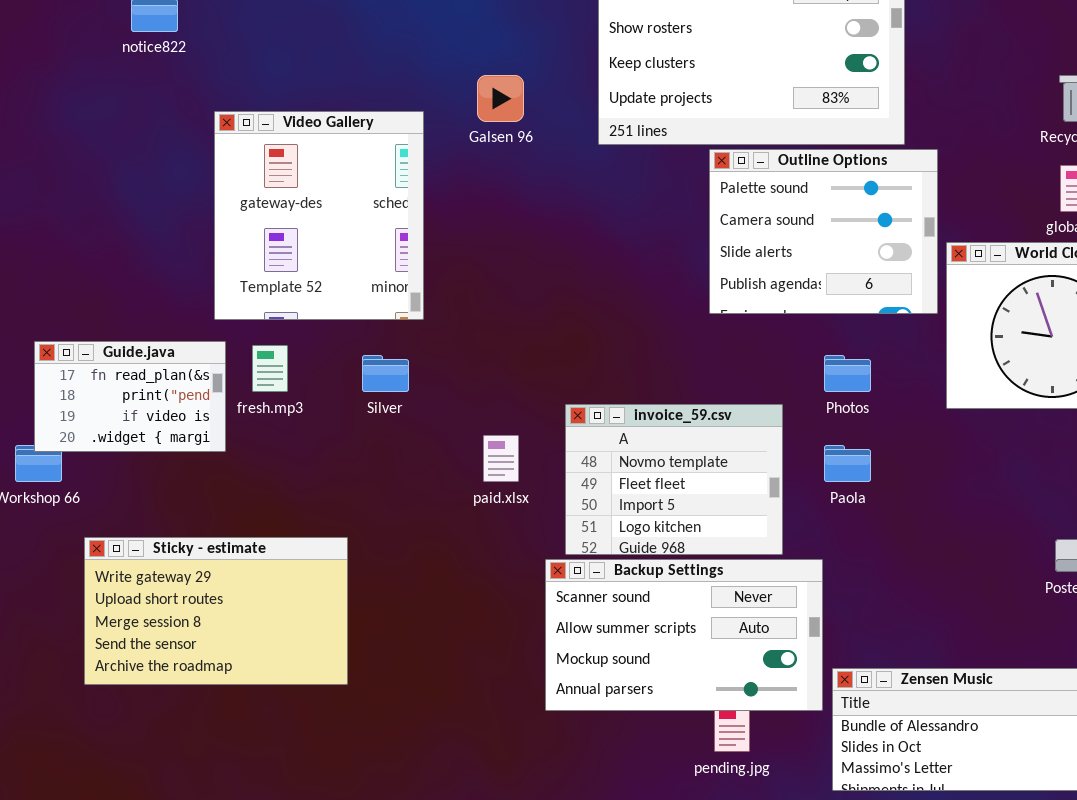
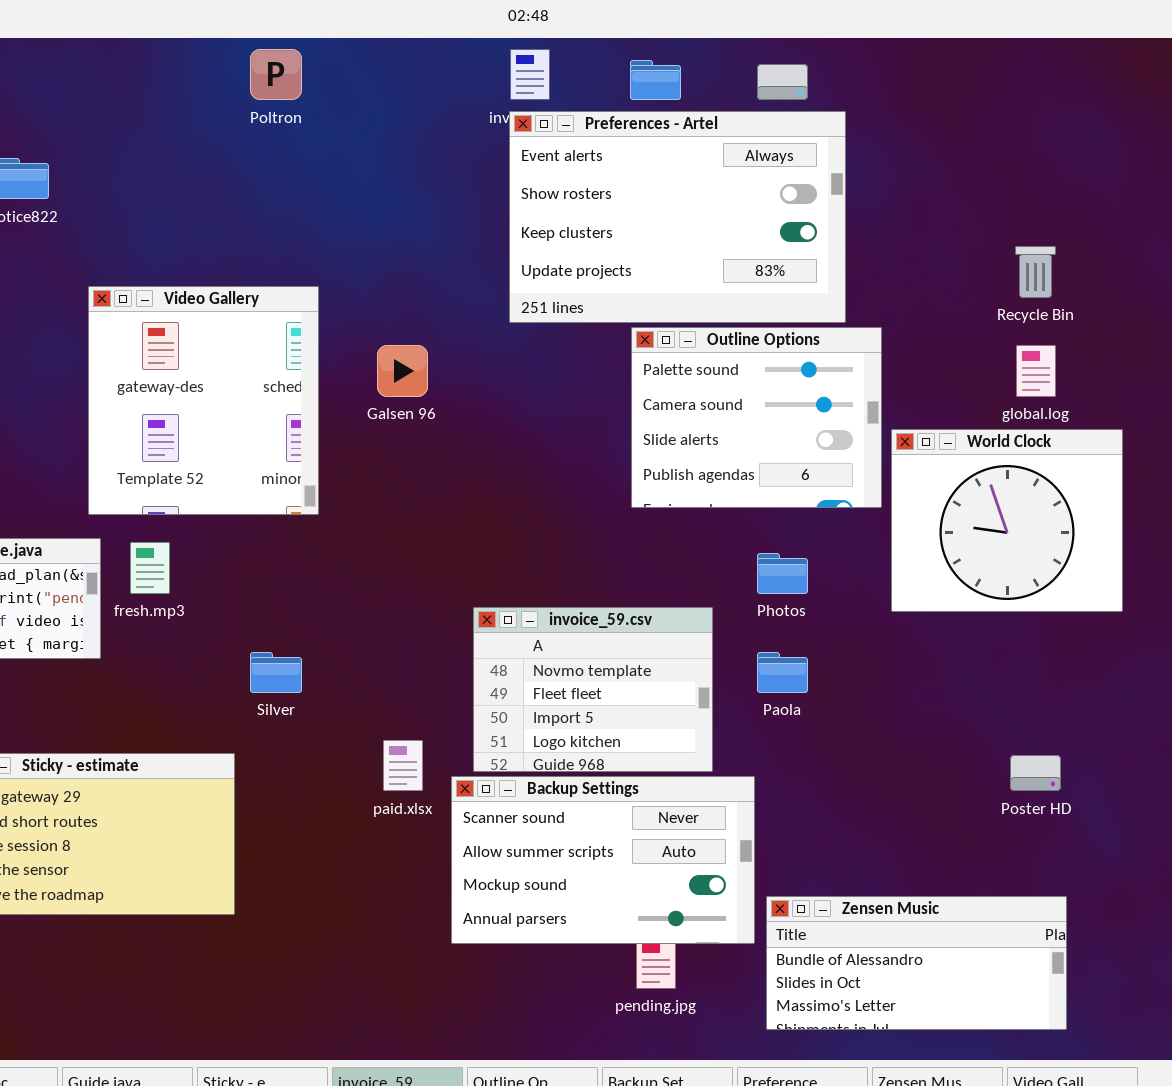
Galsen 96: [477,75,524,122] -> [377,345,428,397], moved
Silver: [362,355,409,392] -> [250,652,302,693], moved
paid.xlsx: [483,435,519,482] -> [383,740,423,791], moved

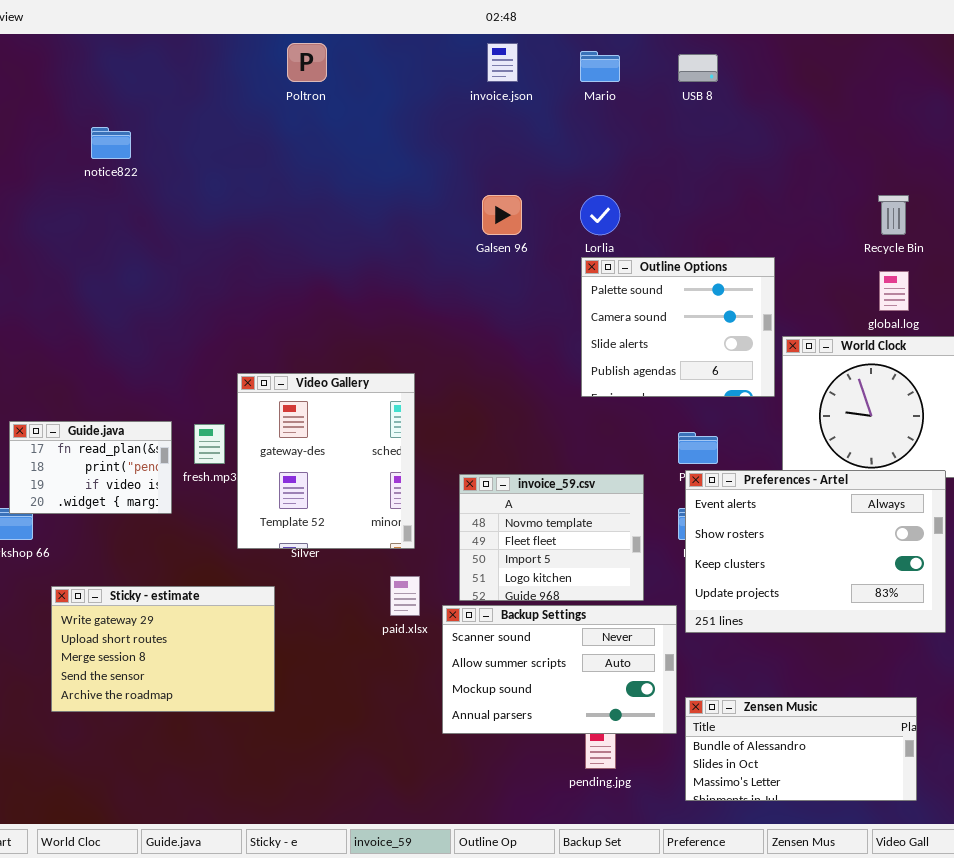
Preferences - Artel: [509,111,846,323] -> [685,470,946,633], moved
Video Gallery: [88,286,319,515] -> [237,373,415,549], moved
Galsen 96: [377,345,428,397] -> [482,195,522,235], moved

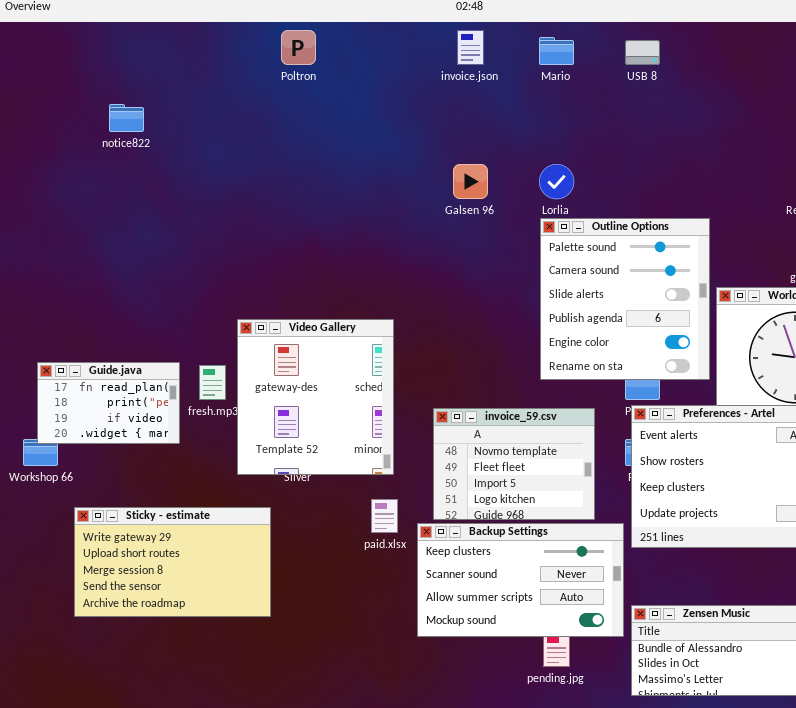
Outline Options: [581,257,775,397] -> [540,218,710,380], resized
Backup Settings: [442,605,677,734] -> [417,523,624,637], scrolled up 1 row

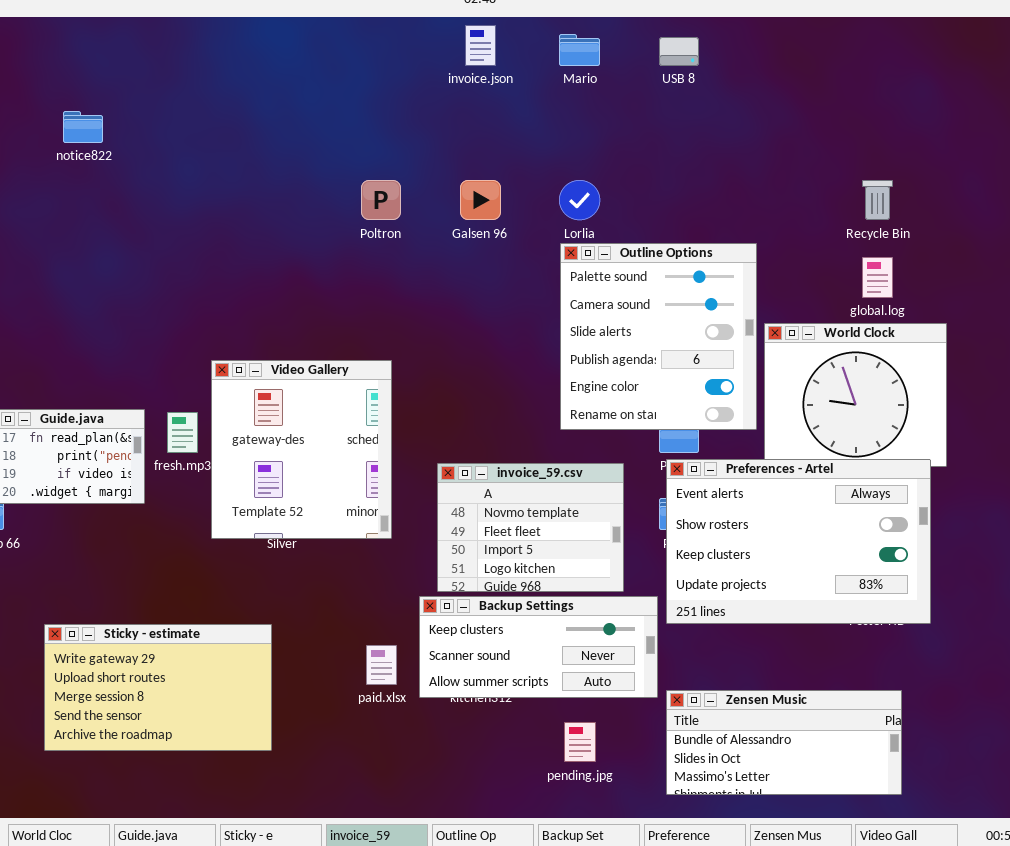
Poltron: [281,30,316,65] -> [361,180,401,220], moved
paid.xlsx: [371,499,398,533] -> [366,645,397,685], moved
Sticky - estimate: [74,507,271,617] -> [44,624,272,751], moved
Backup Settings: [417,523,624,637] -> [419,596,658,698], resized

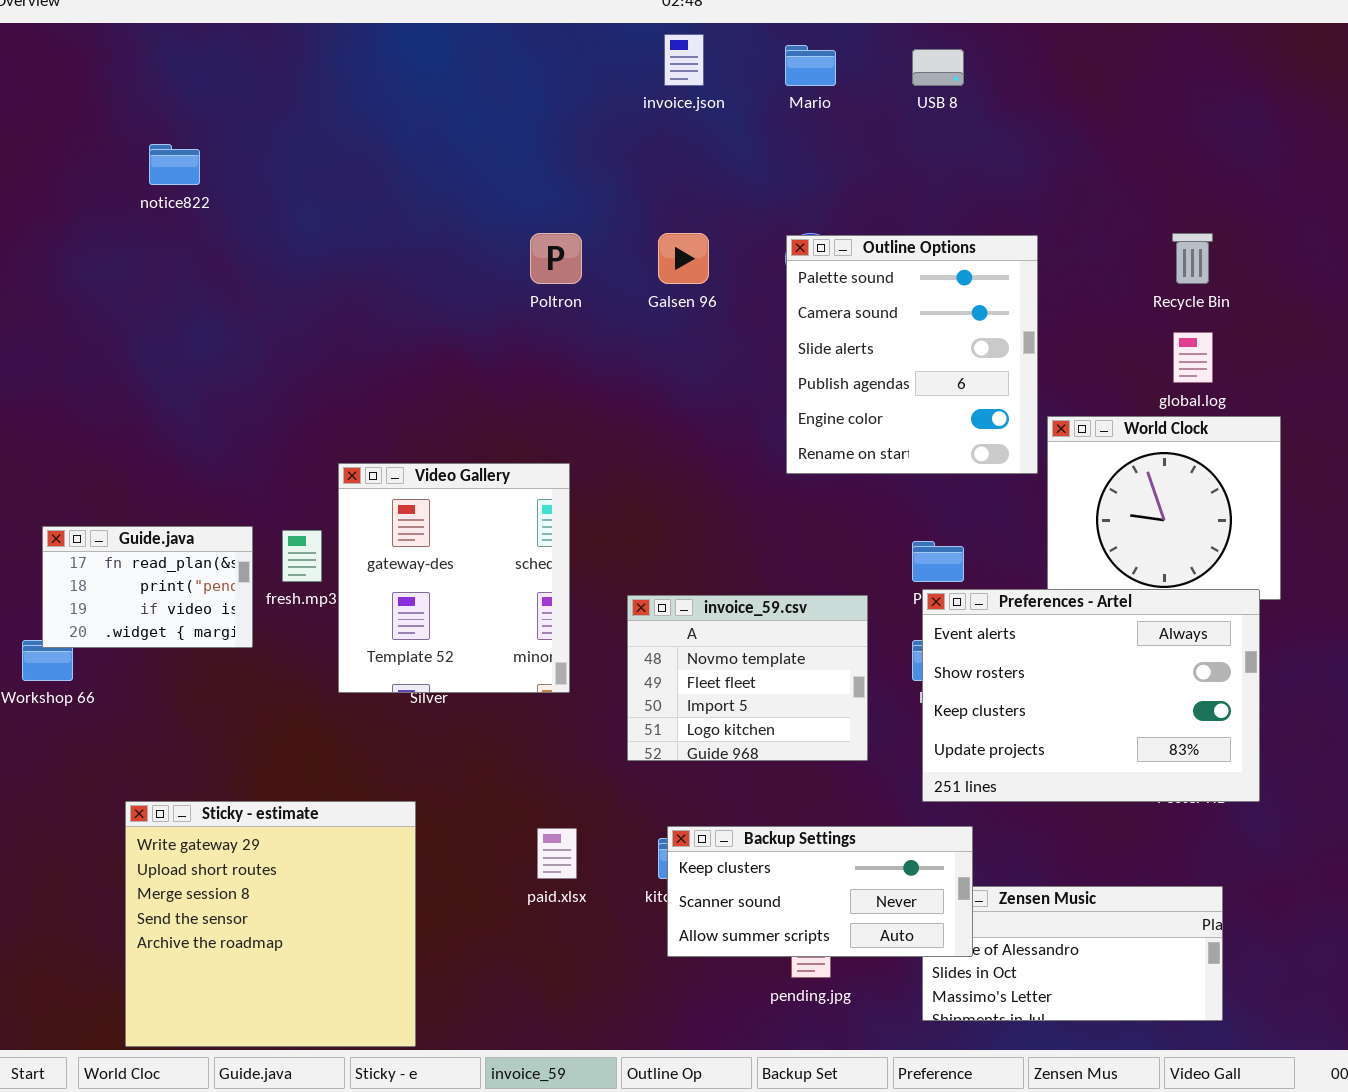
Outline Options: [560,243,757,430] -> [786,235,1038,474], moved
Backup Settings: [419,596,658,698] -> [667,826,973,957], moved
Sticky - estimate: [44,624,272,751] -> [125,801,416,1047], resized

